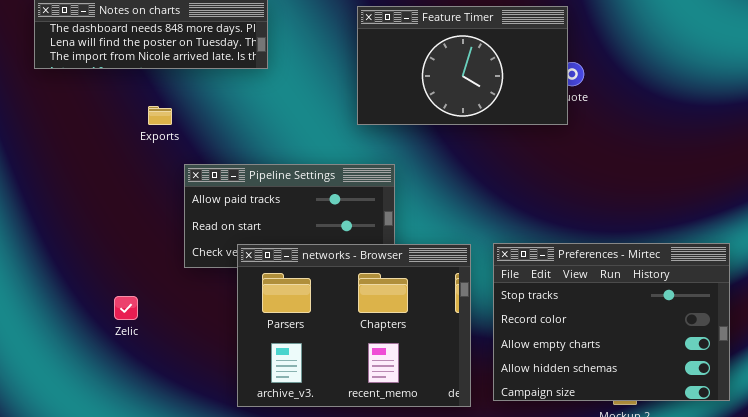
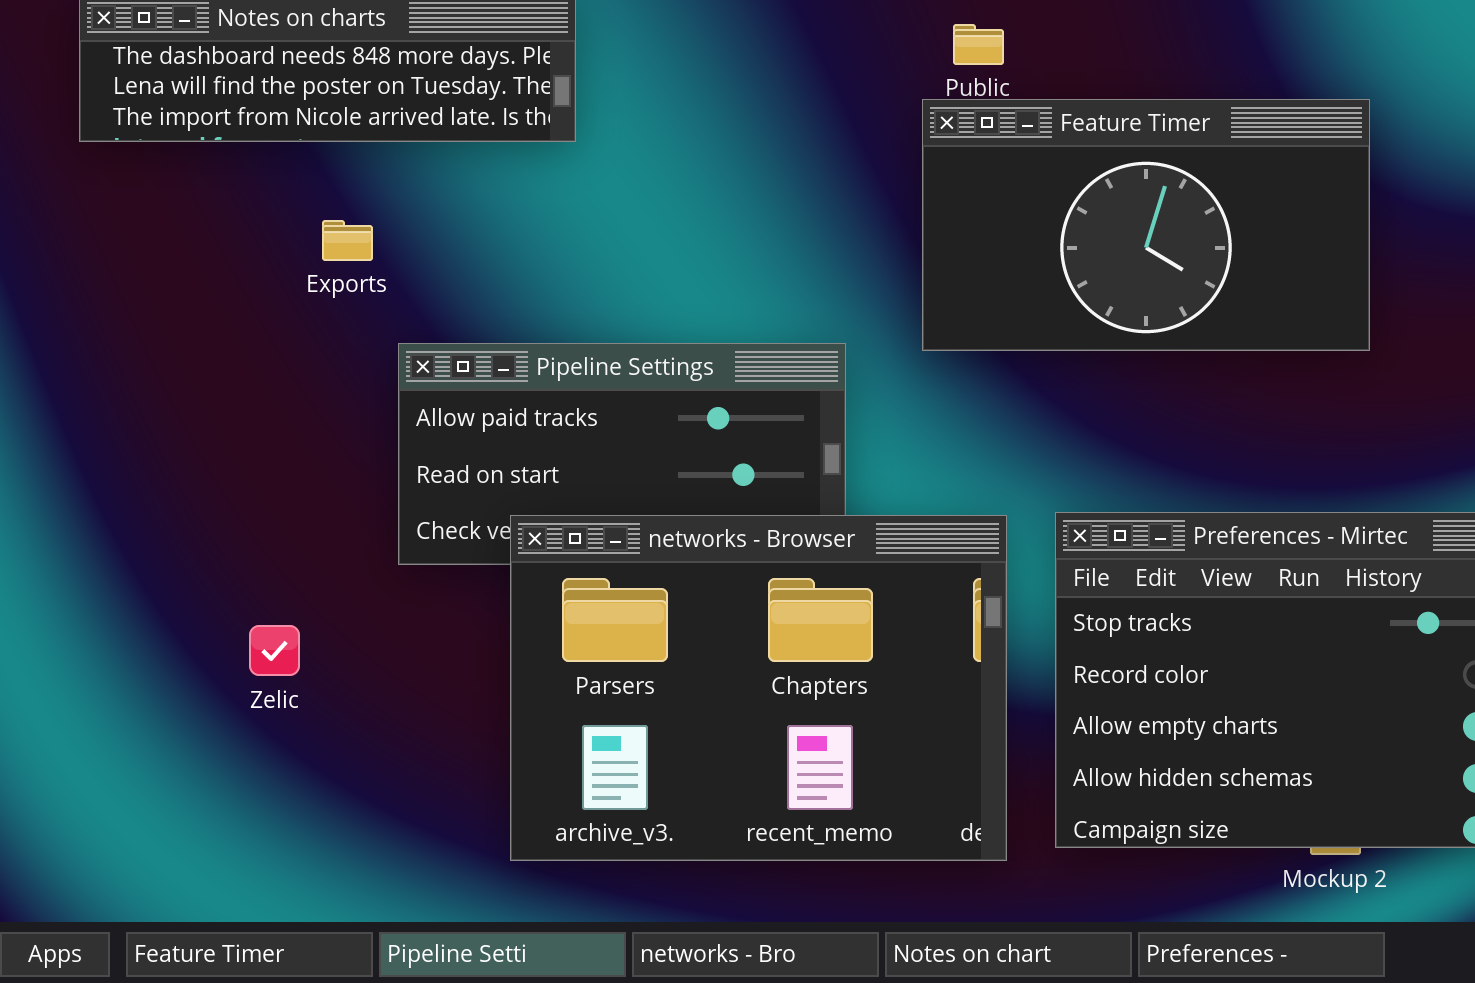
Feature Timer: [357,6,568,125] -> [922,99,1370,351], moved

